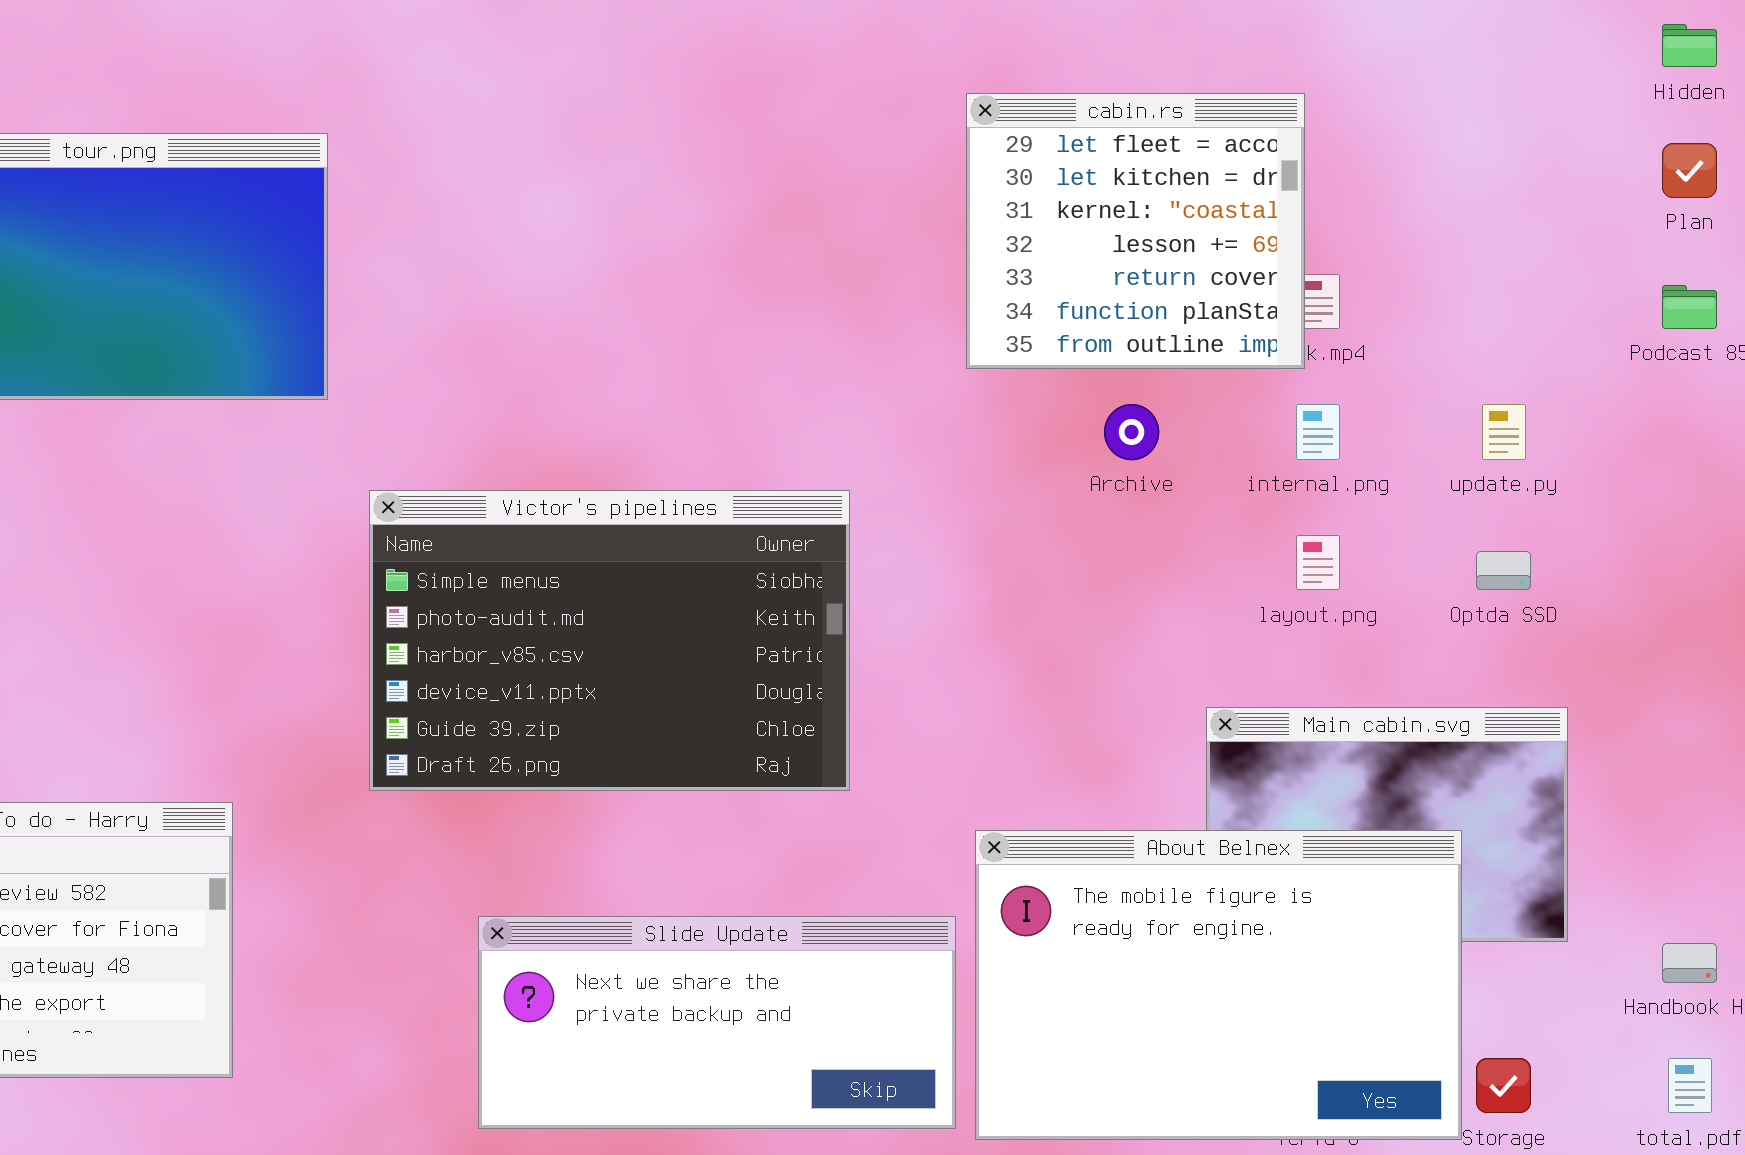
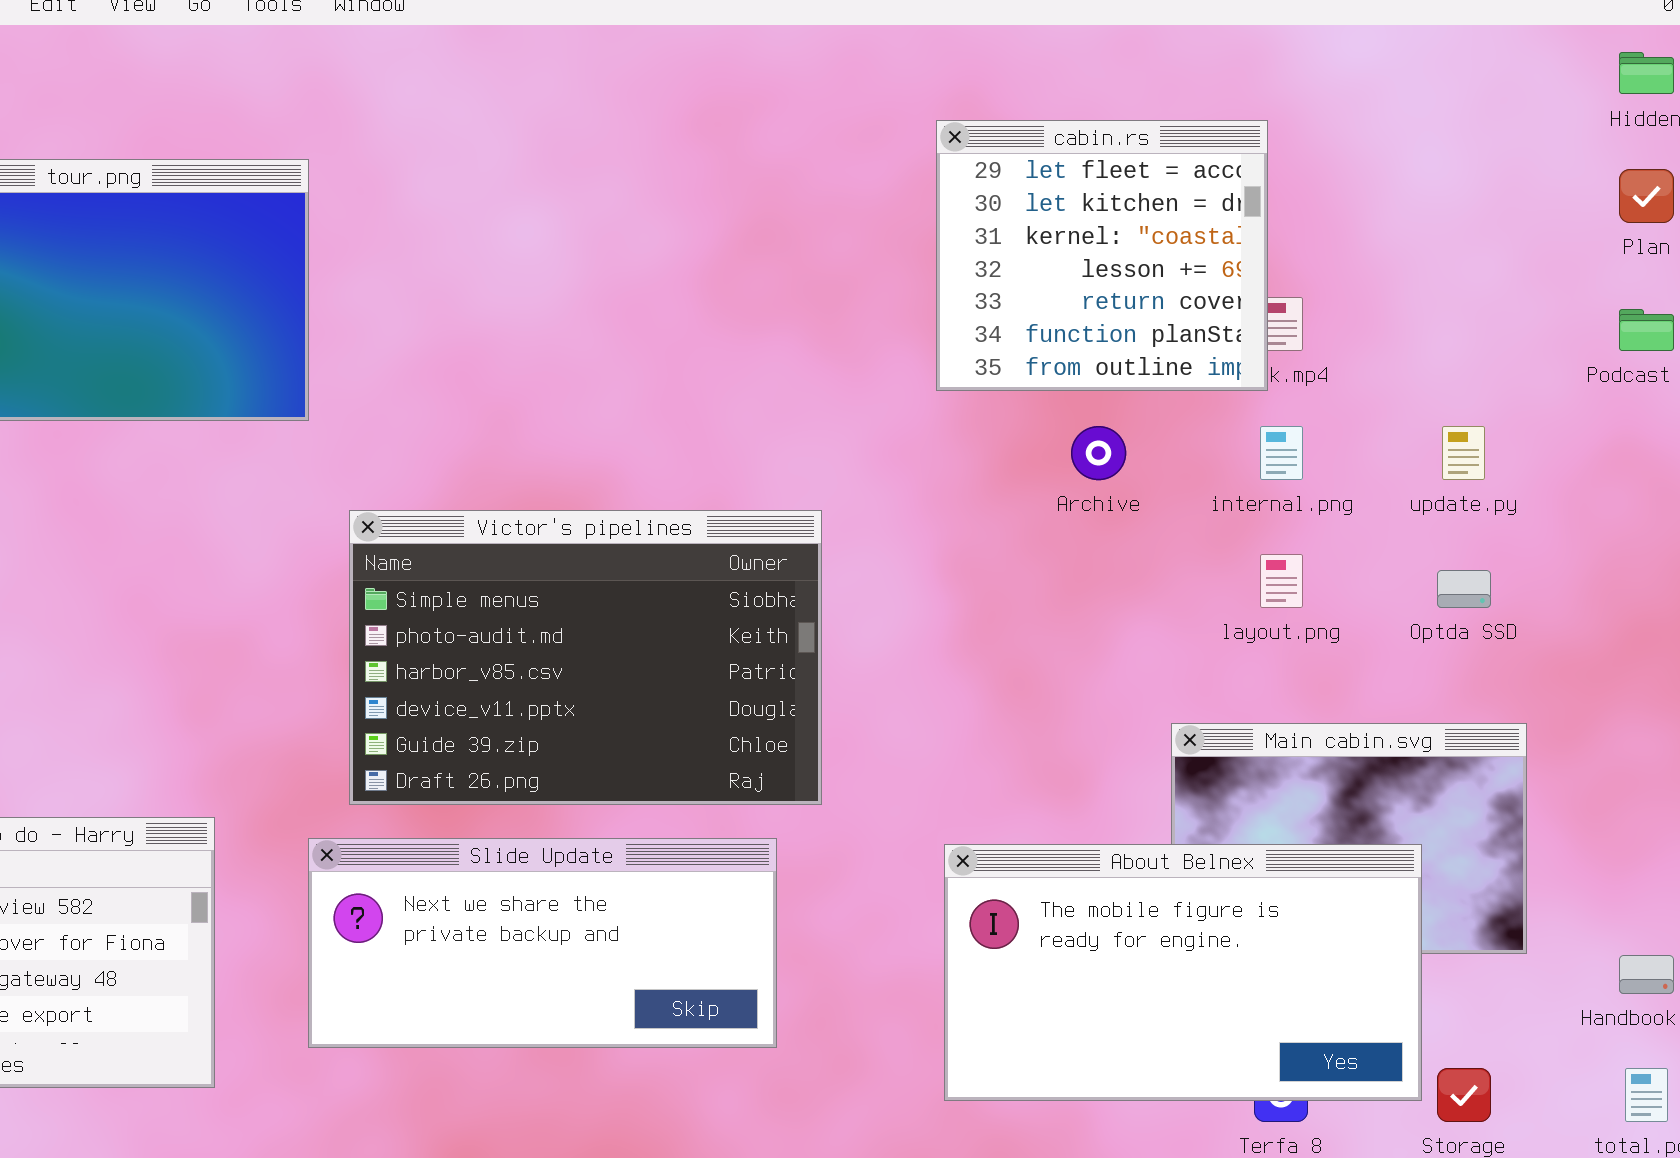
About Belnex: [975,830,1462,1140] -> [944,844,1422,1101], resized
Slide Update: [478,916,956,1129] -> [308,838,777,1048], moved

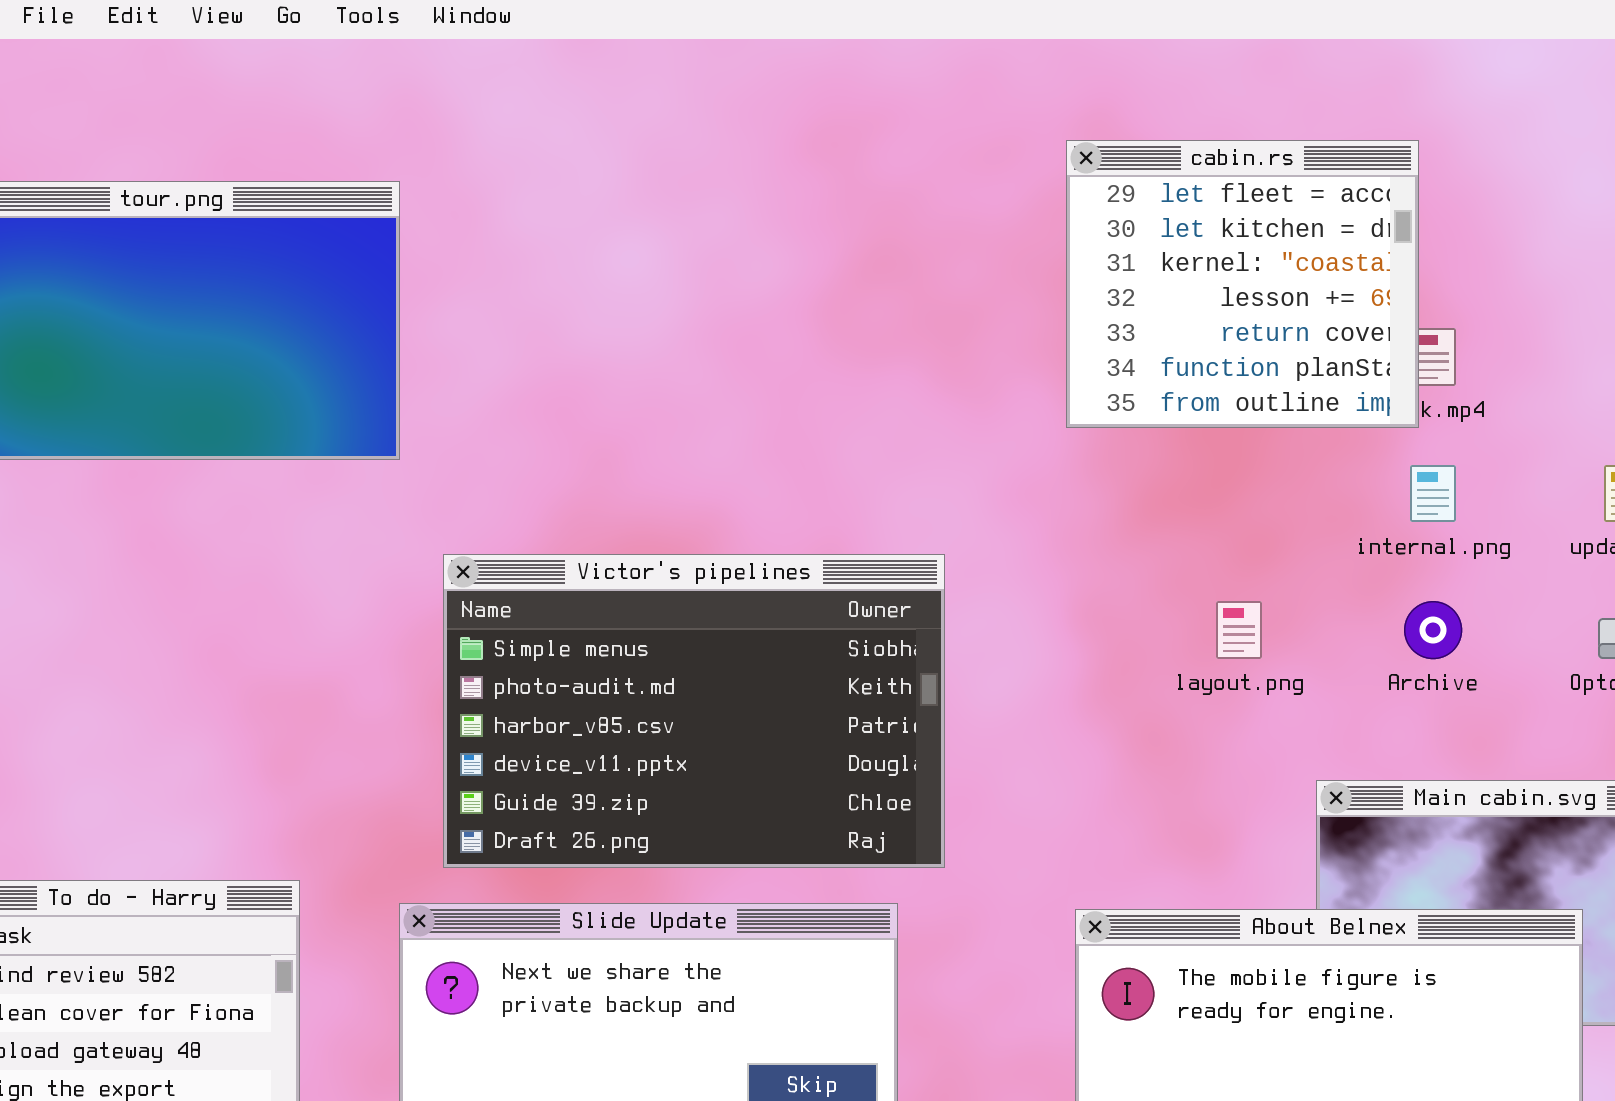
Archive: [1071,426,1126,480] -> [1404,601,1462,659], moved
layout.png: [1260,554,1303,608] -> [1216,601,1262,659], moved

